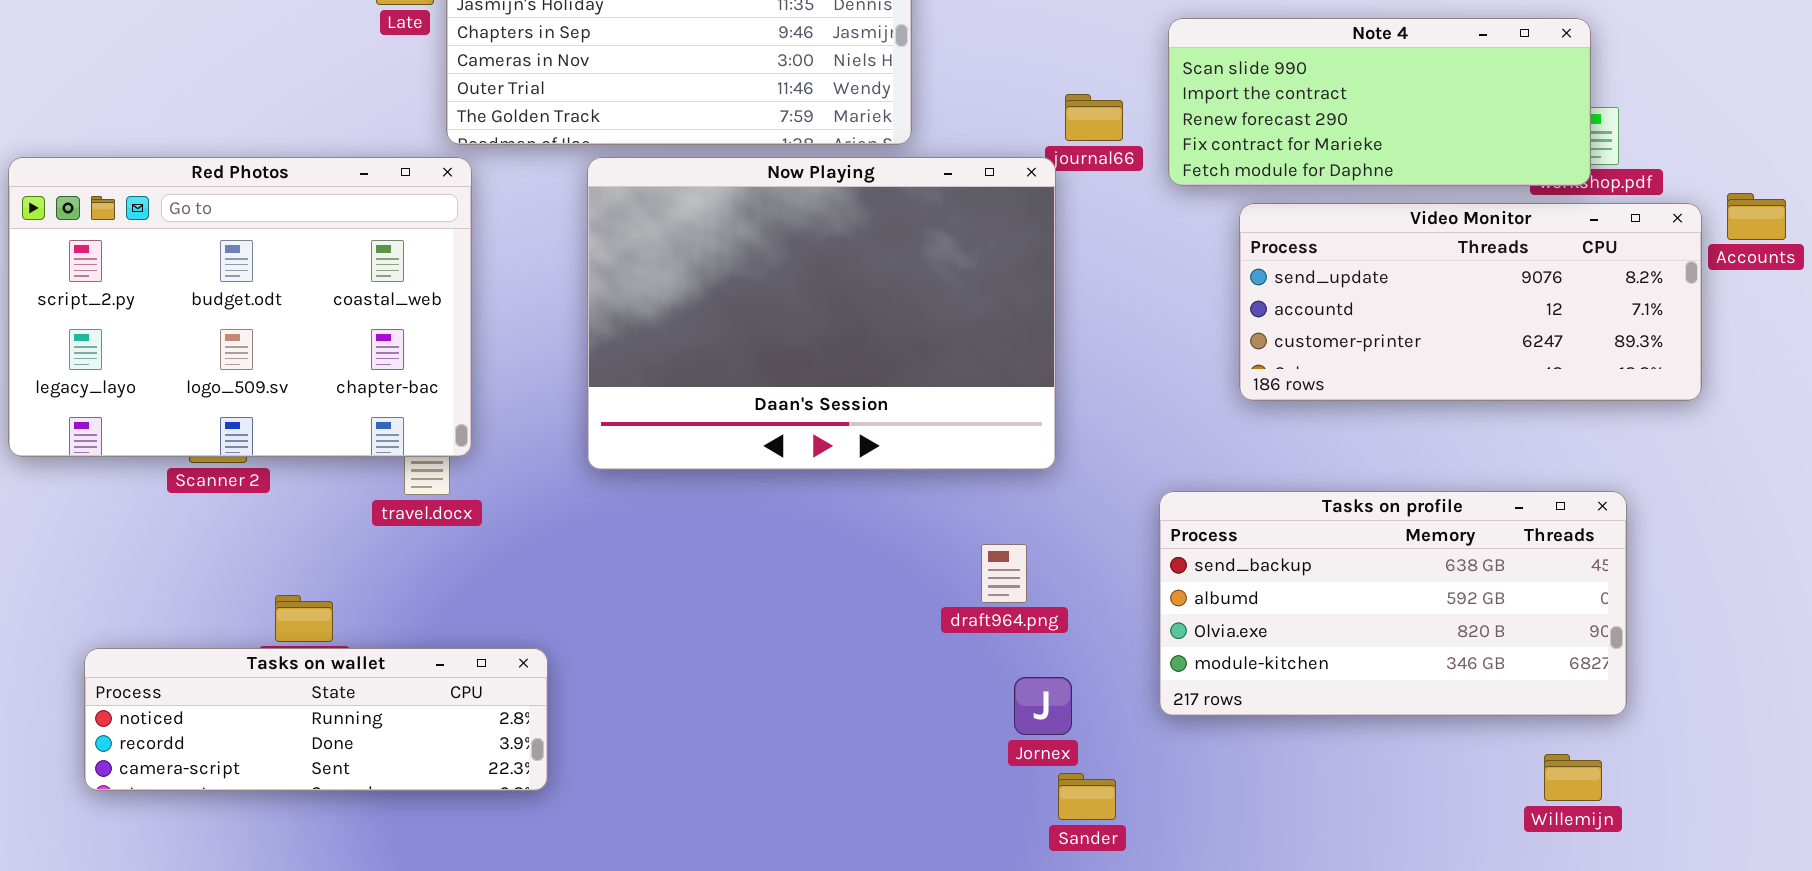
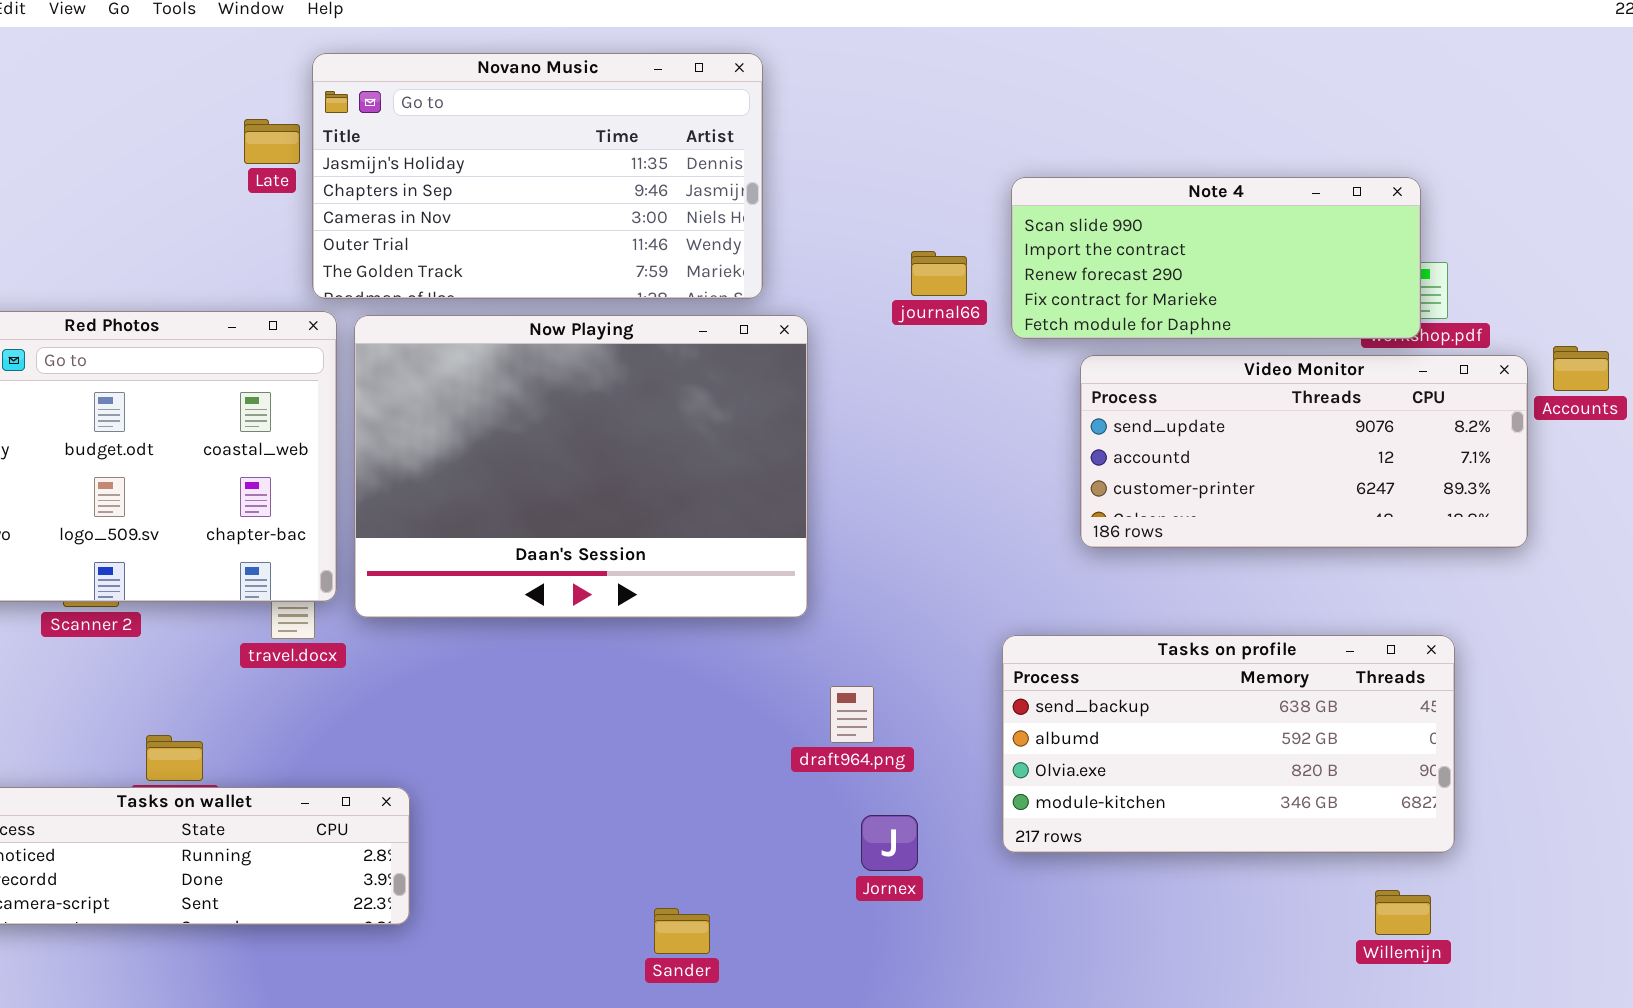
Now Playing: [587,157,1056,470] -> [354,315,808,618], moved
Sander: [1058,773,1116,820] -> [654,908,710,954], moved

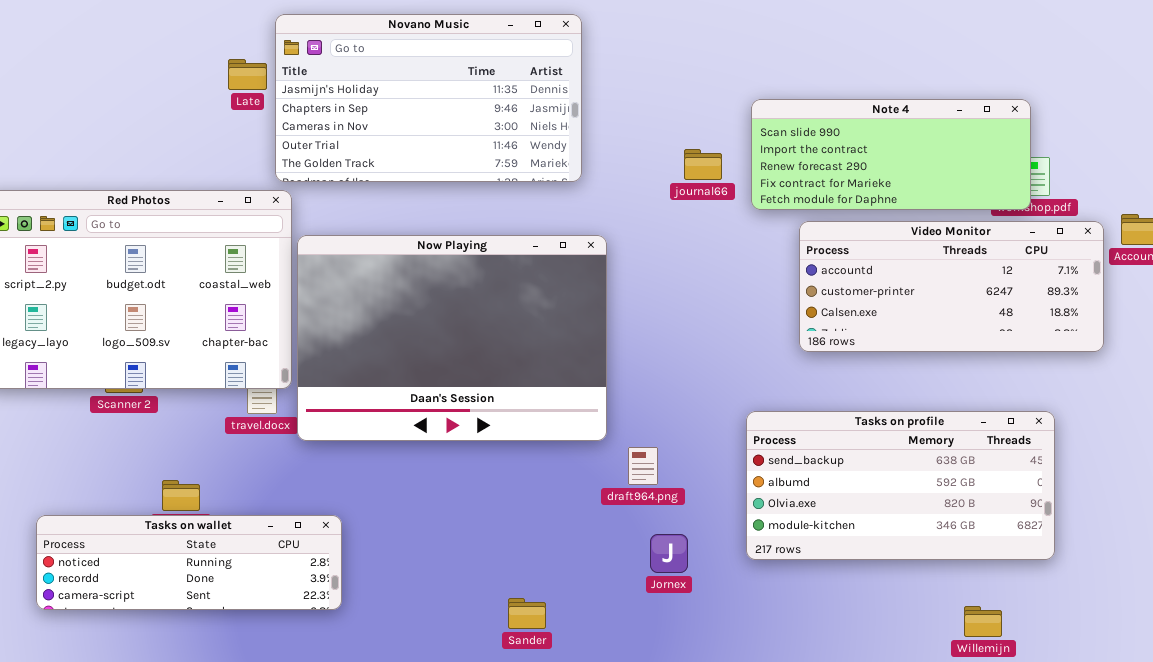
Now Playing: [354,315,808,618] -> [297,235,607,441], moved
Video Monitor: [1080,355,1528,548] -> [799,221,1104,352], scrolled down 1 row
Willemijn: [1375,890,1431,935] -> [964,606,1002,637], moved

